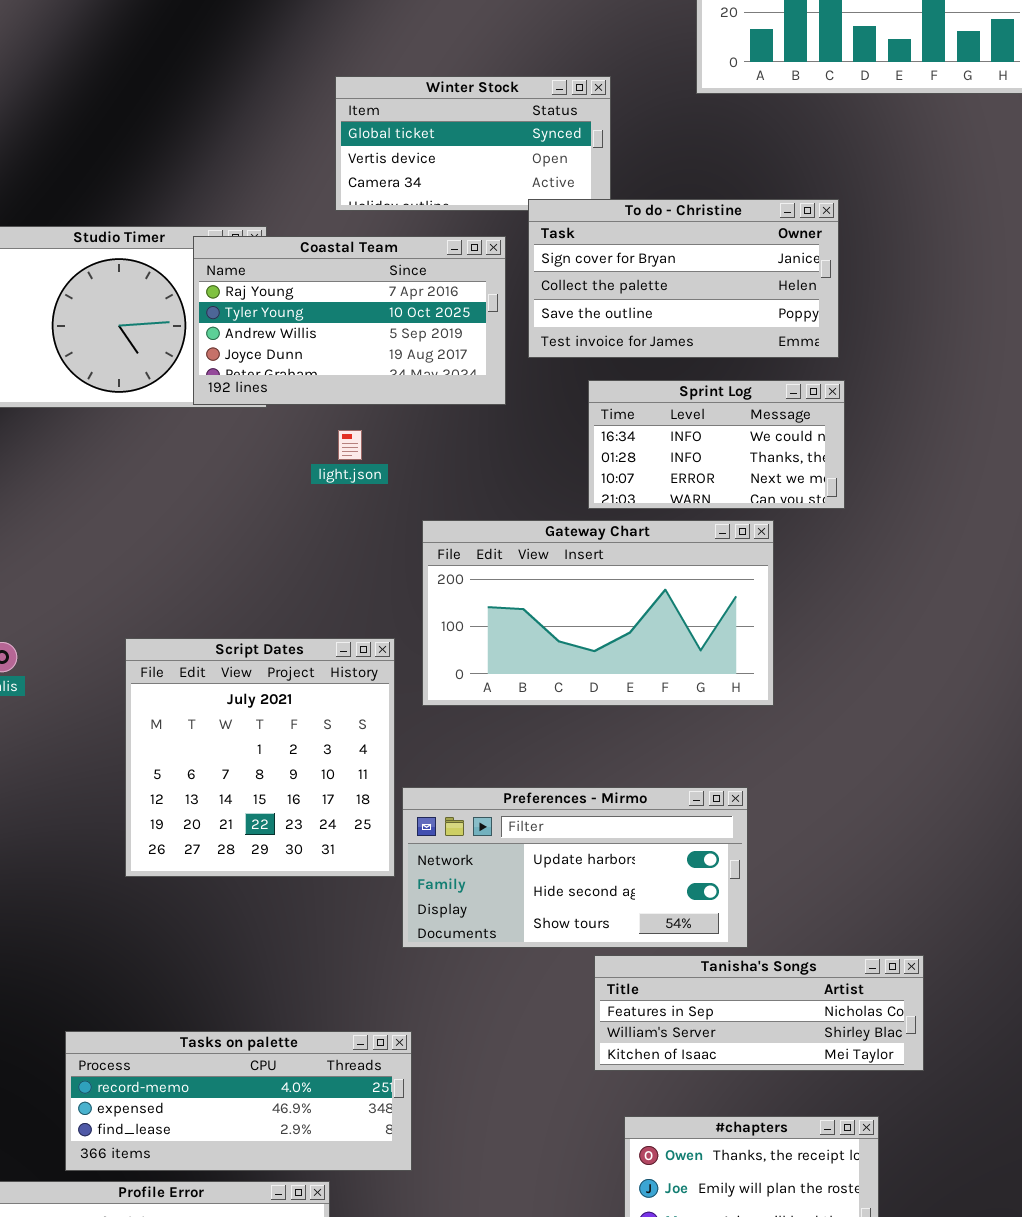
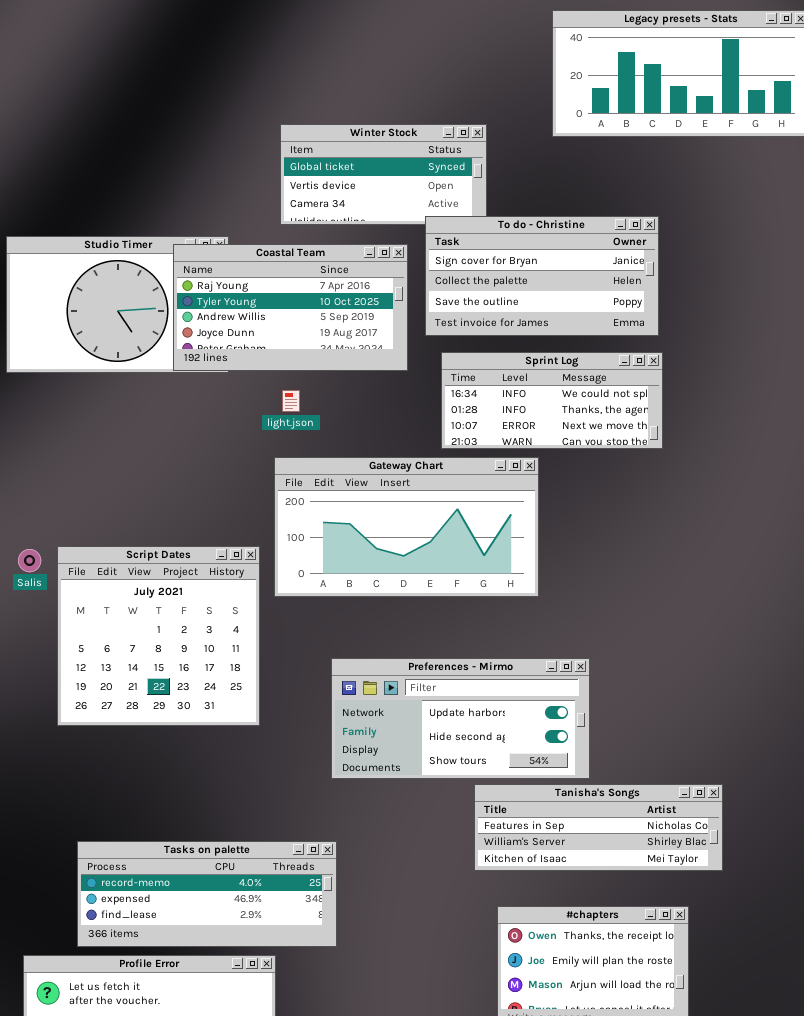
Sprint Log: [588,380,845,509] -> [441,352,663,449], resized
Gateway Chart: [422,520,774,706] -> [274,457,539,597], moved
Script Dates: [125,638,395,877] -> [57,546,260,726], moved

